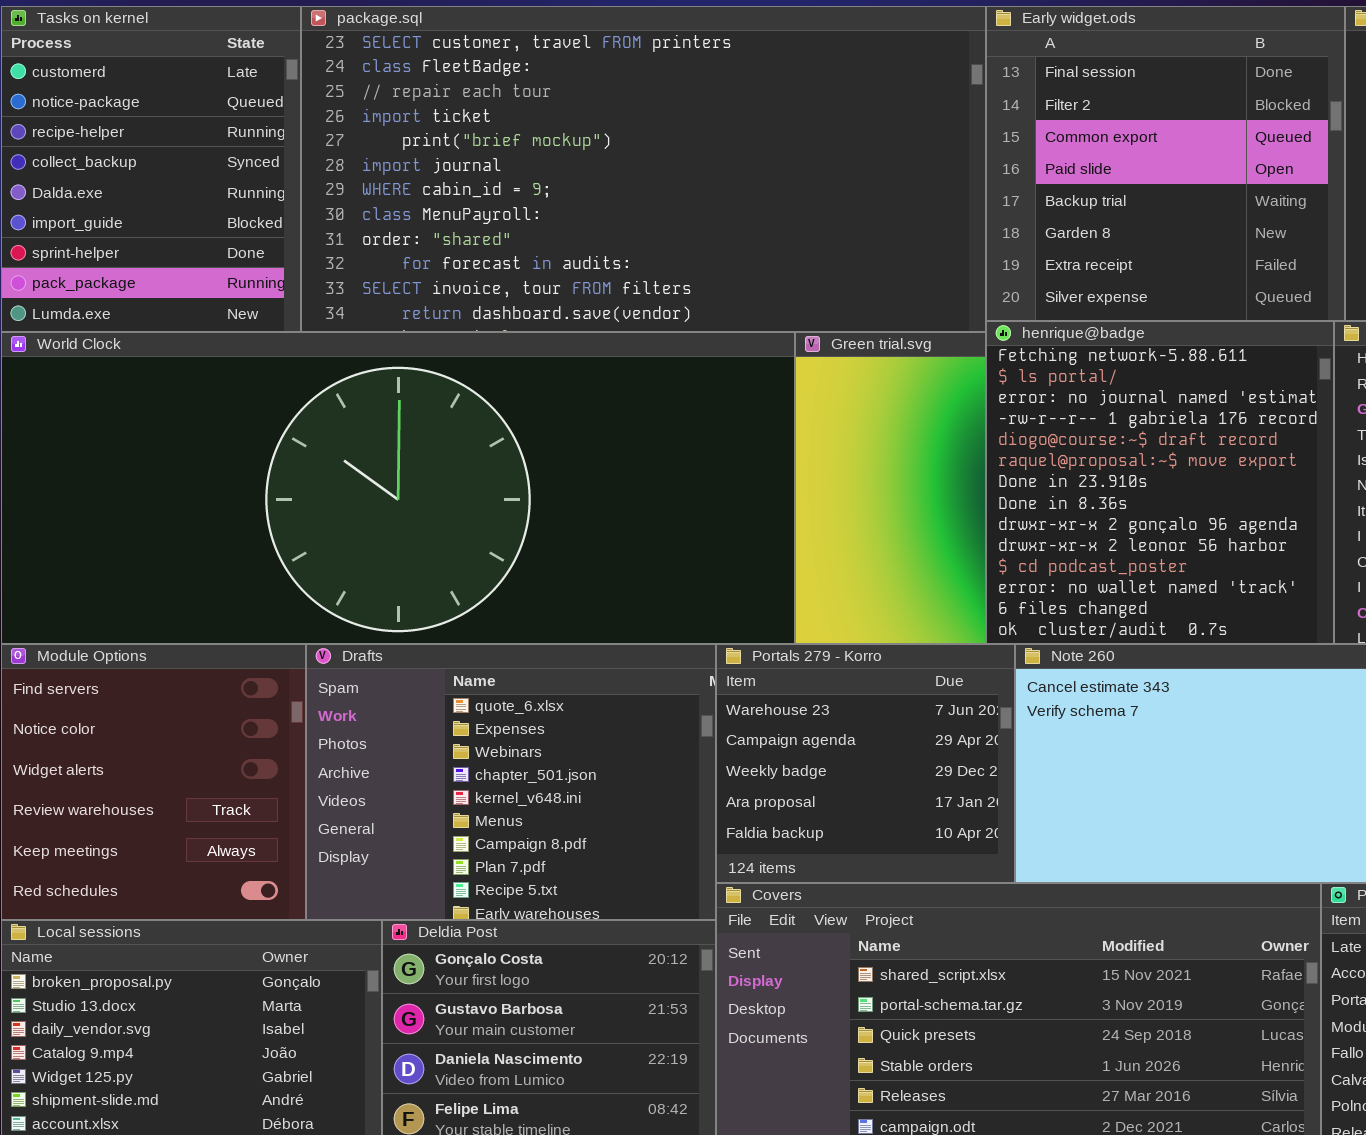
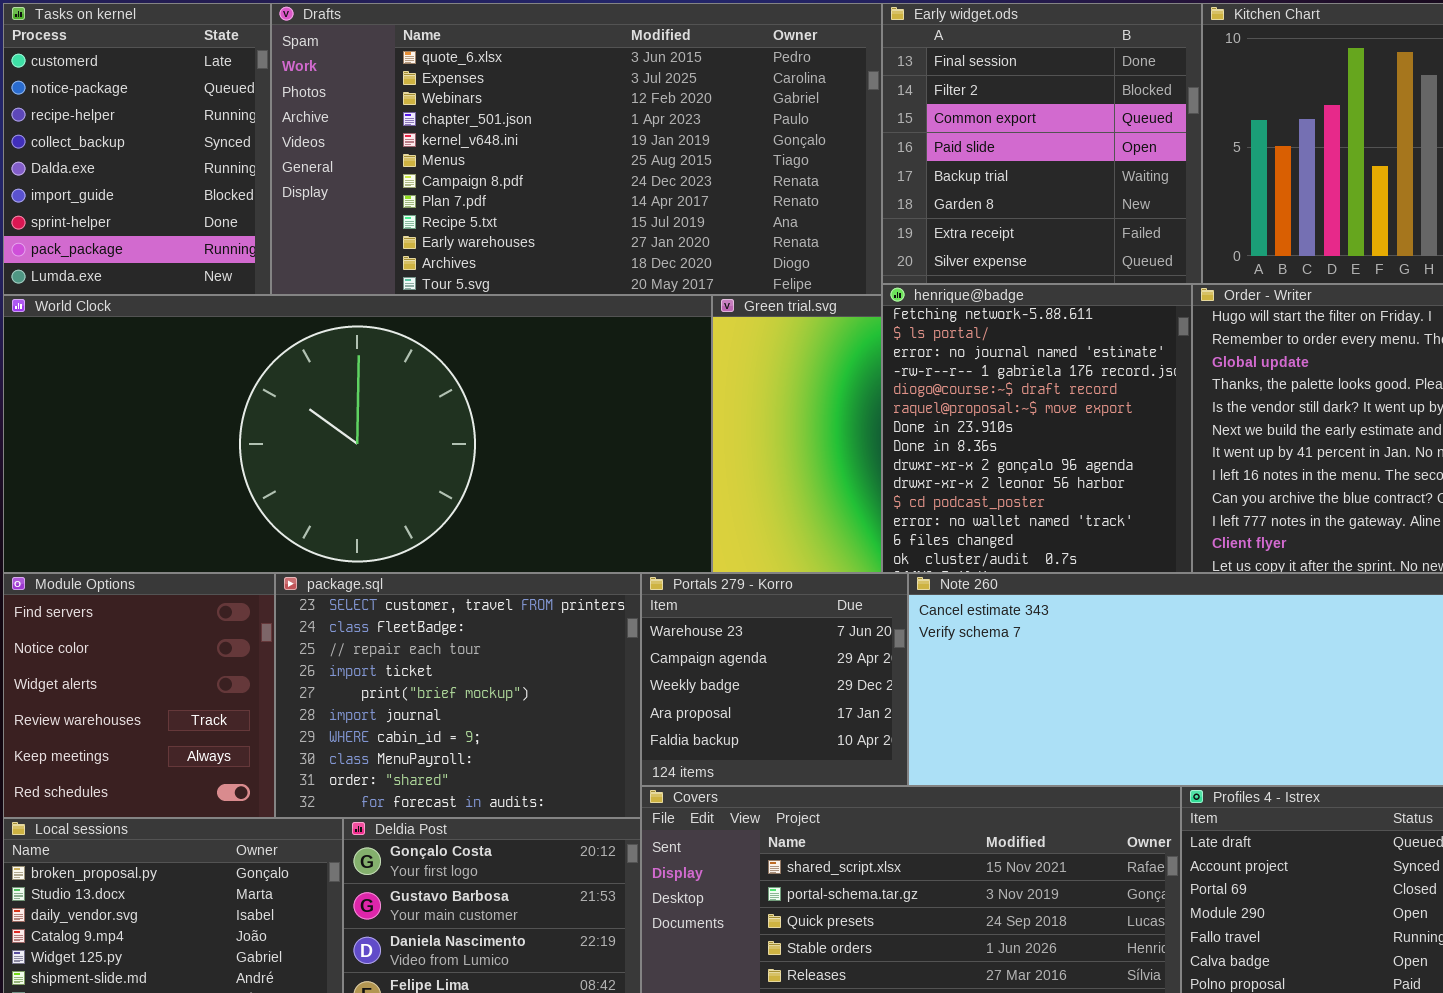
package.sql: [301,6,986,332] -> [275,573,641,818], moved, resized
Drafts: [306,644,716,920] -> [271,3,882,295], moved, resized

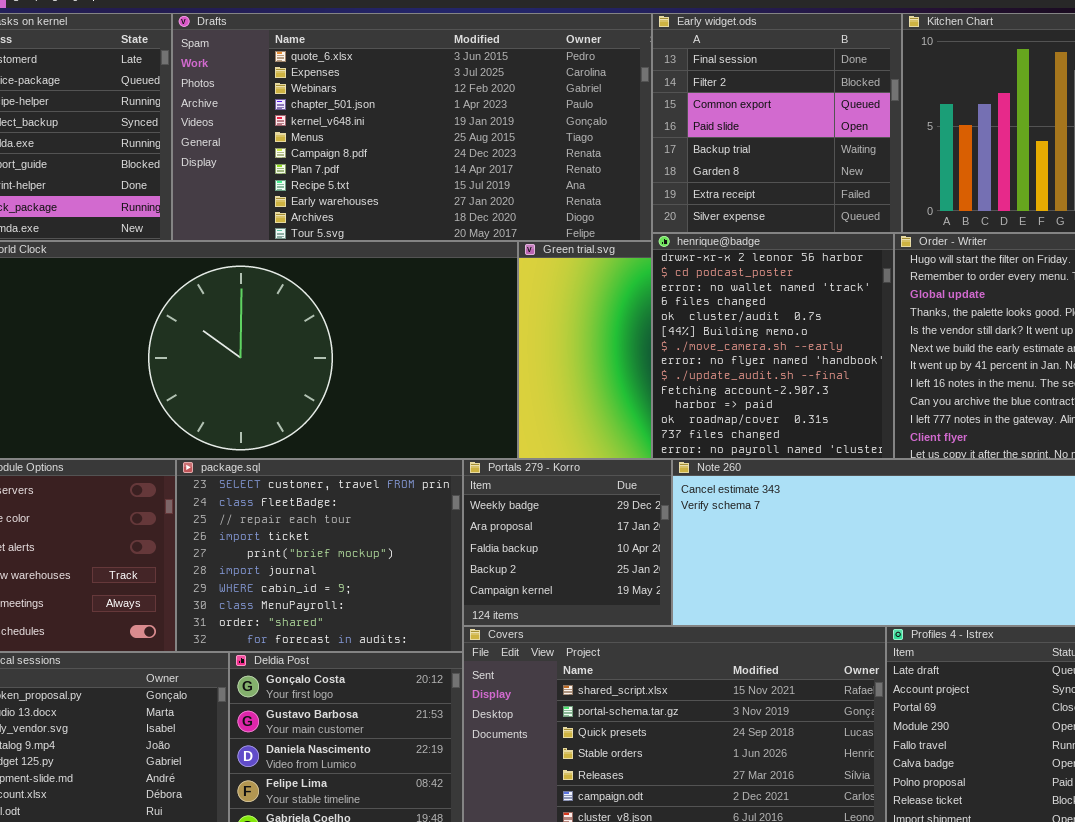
henrique@badge: [882,284,1192,573] -> [652,233,894,459], scrolled down 9 rows
Portals 279 - Korro: [641,573,908,786] -> [463,459,672,626], scrolled down 2 rows

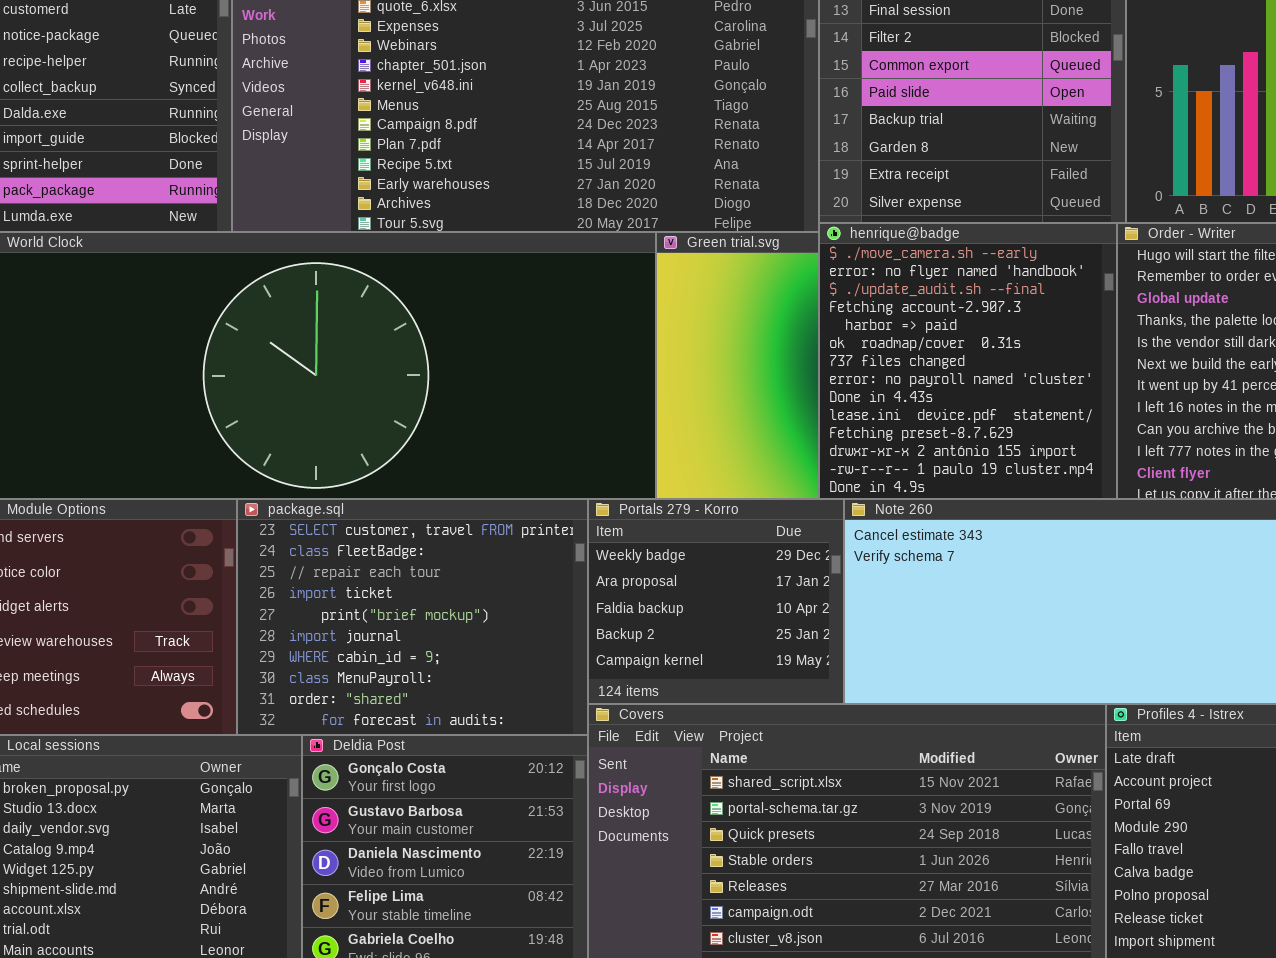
henrique@badge: [652,233,894,459] -> [819,223,1117,499], scrolled down 6 rows

